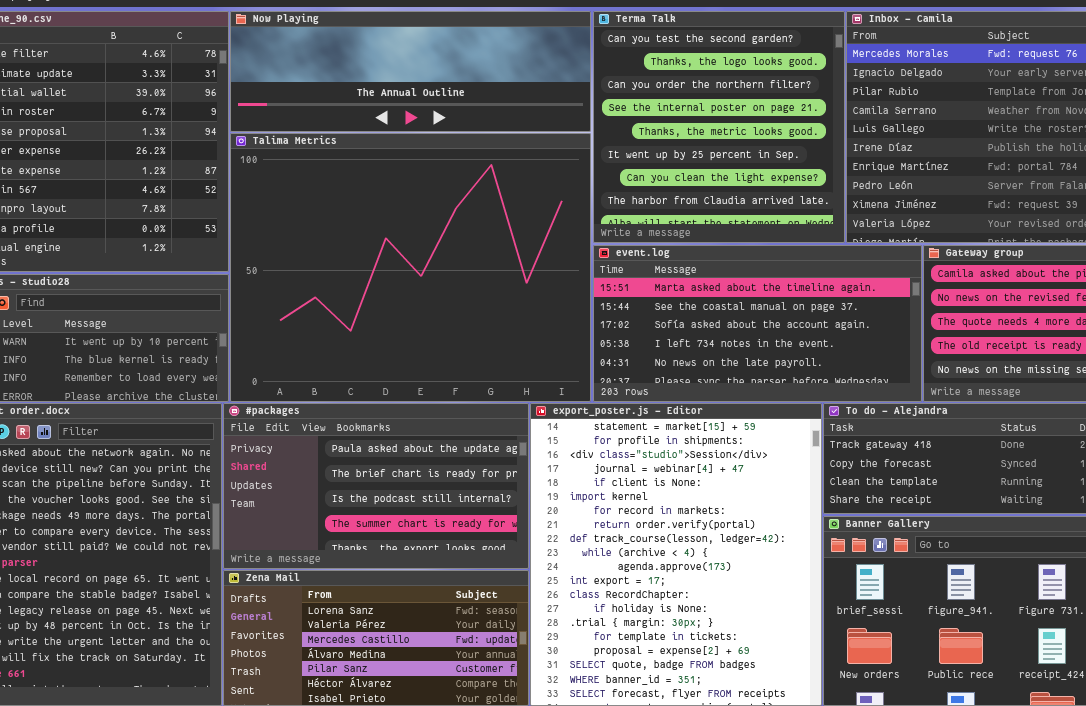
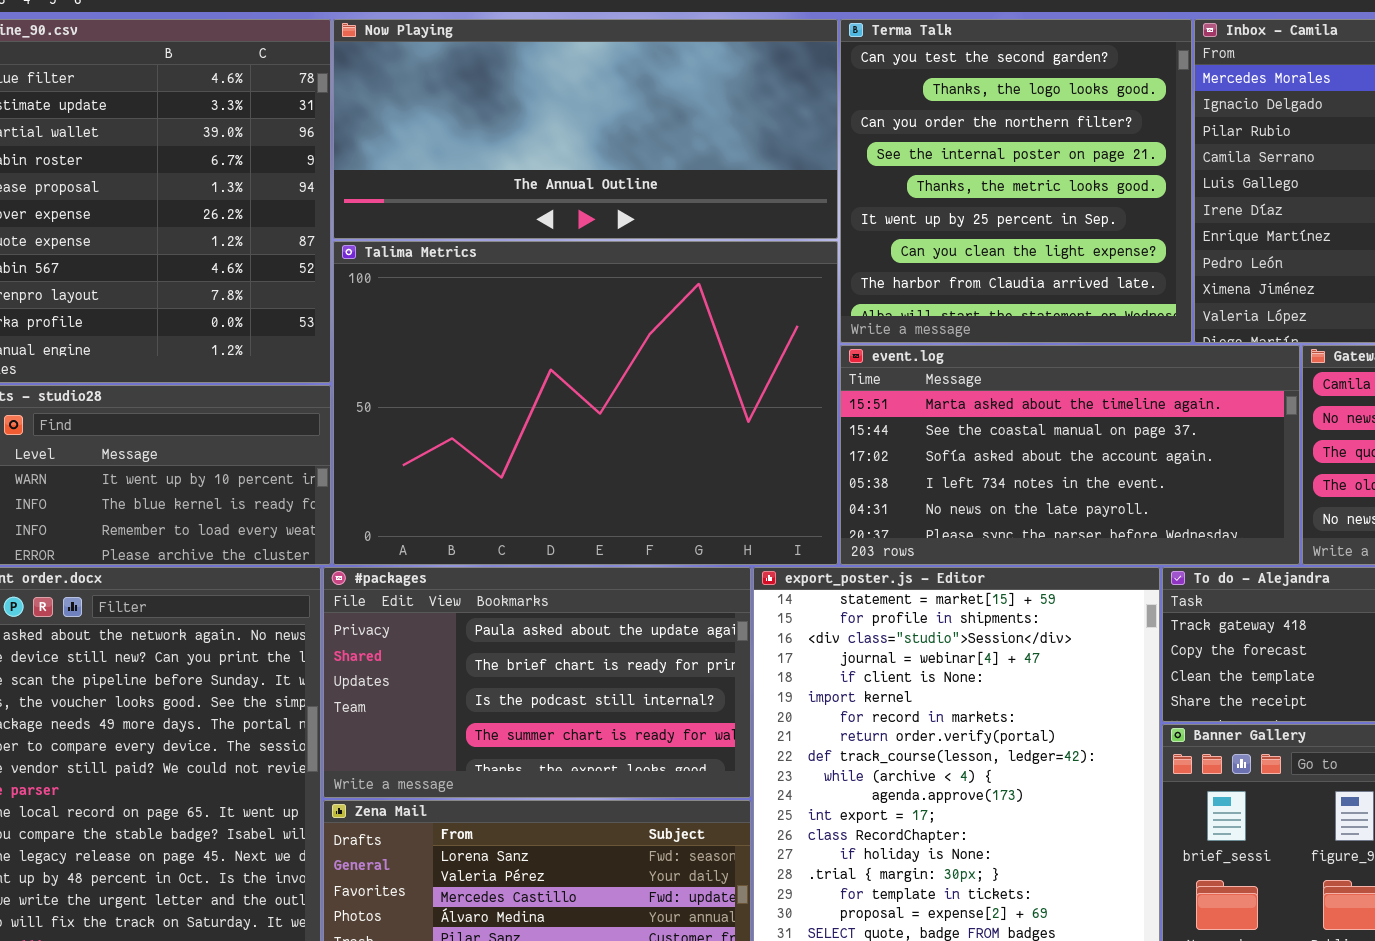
Now Playing: [230,11,591,132] -> [333,19,838,239], resized
Talima Metrics: [230,133,591,402] -> [333,241,838,565], resized

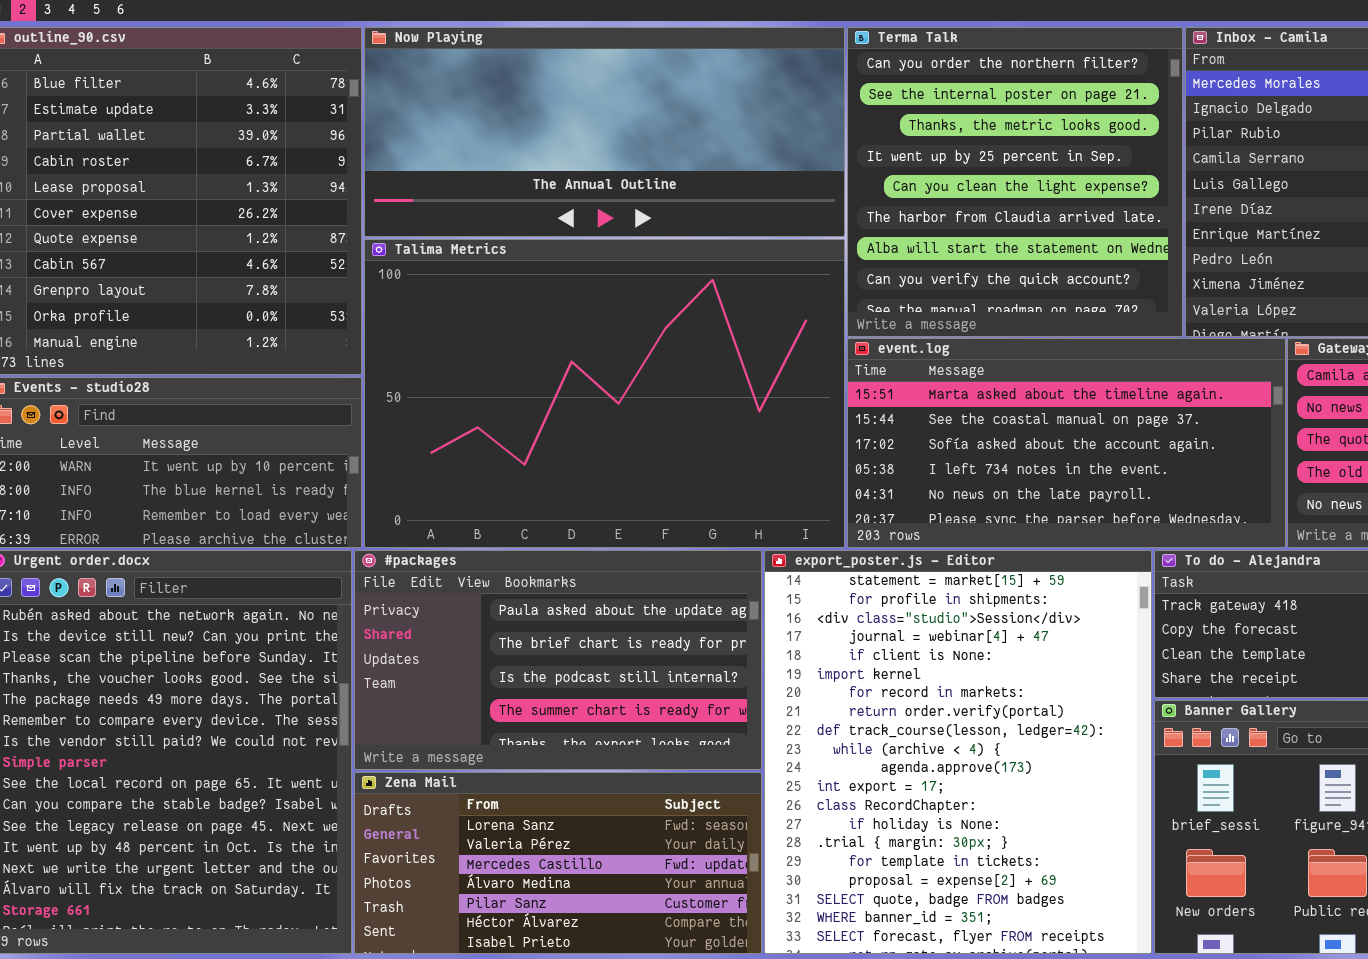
Terma Talk: [840,19,1192,343] -> [847,27,1183,337], scrolled down 2 rows

